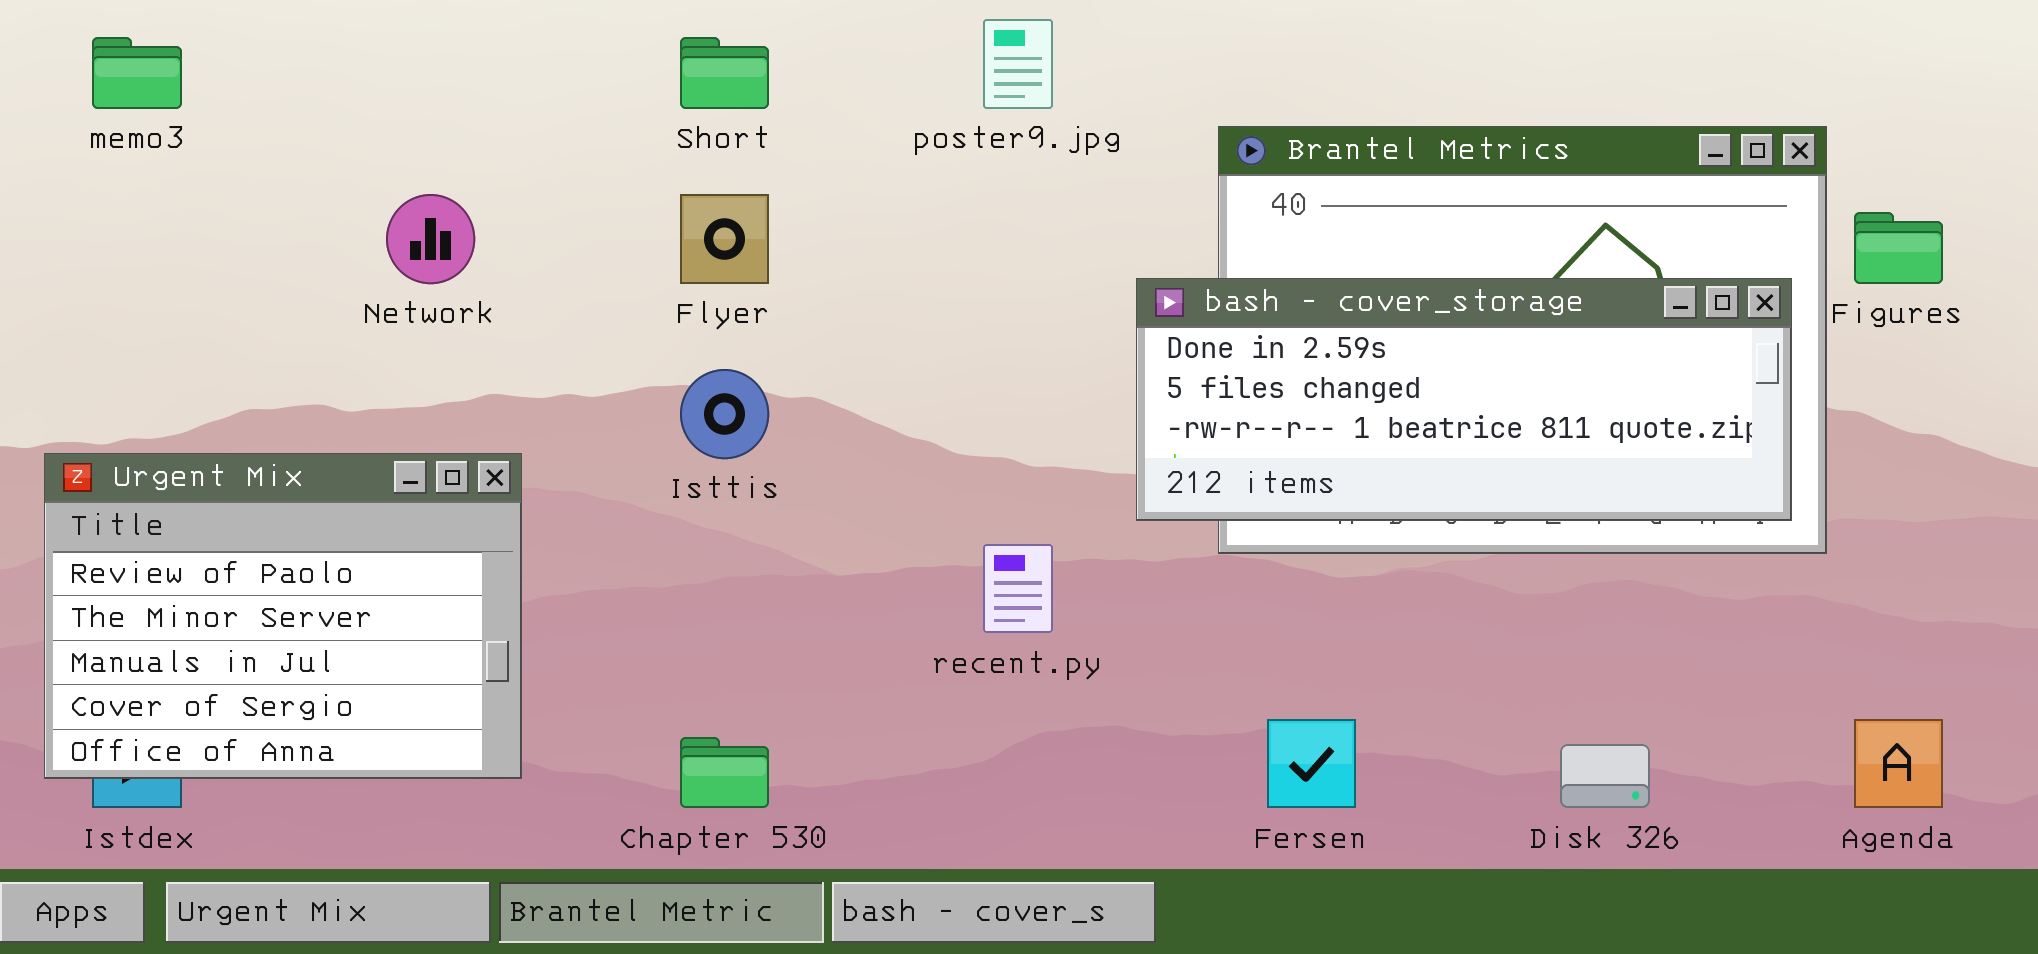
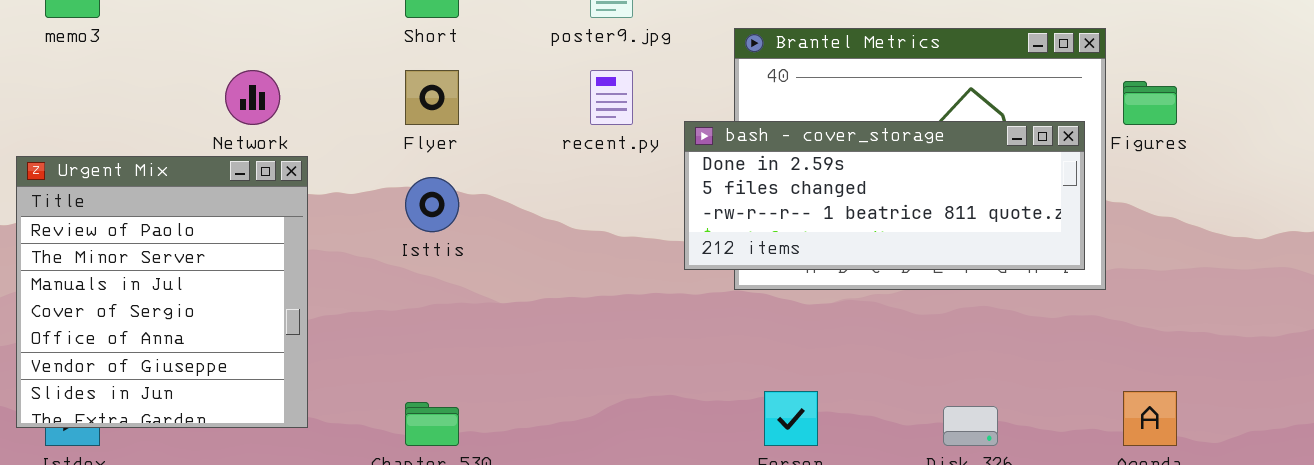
Urgent Mix: [44,453,522,779] -> [16,156,308,428], resized
recent.py: [983,544,1053,633] -> [590,70,633,125], moved

